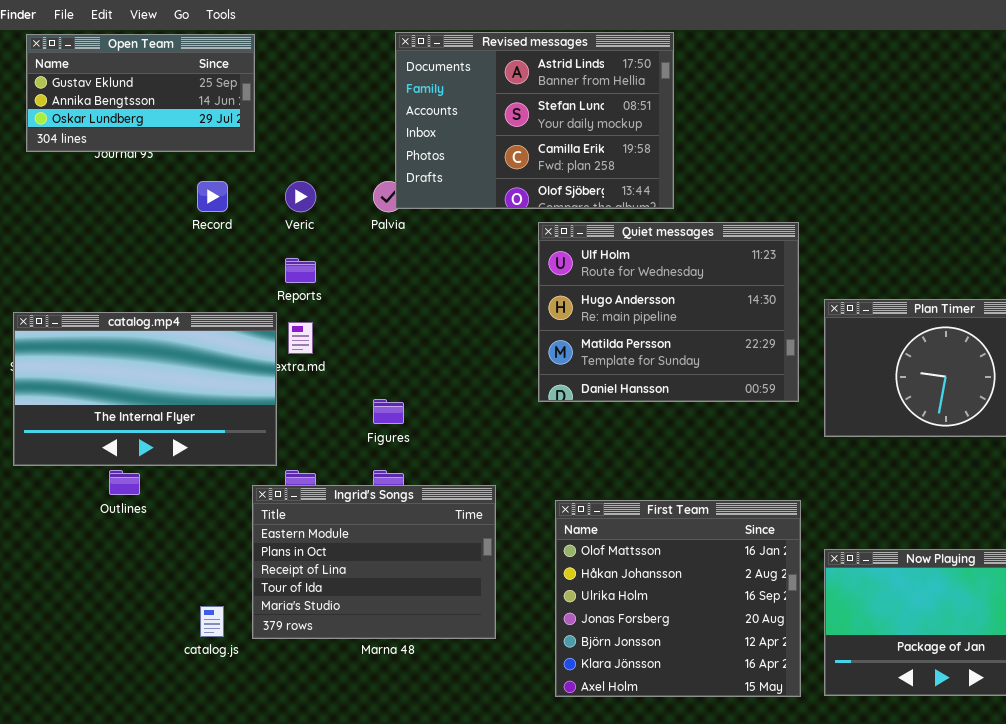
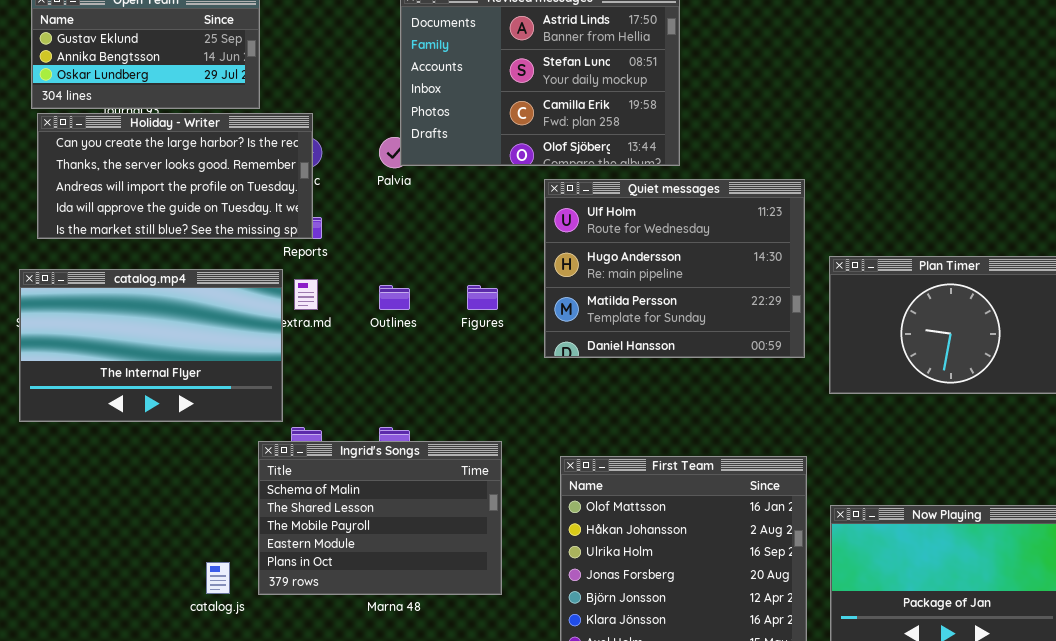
Holiday - Writer: none -> [37,113,313,239], opened
Figures: [373,399,404,424] -> [467,285,498,310], moved
Outlines: [109,470,140,495] -> [379,285,410,310], moved
Ingrid's Songs: [252,485,496,639] -> [258,441,502,595], scrolled up 3 rows

